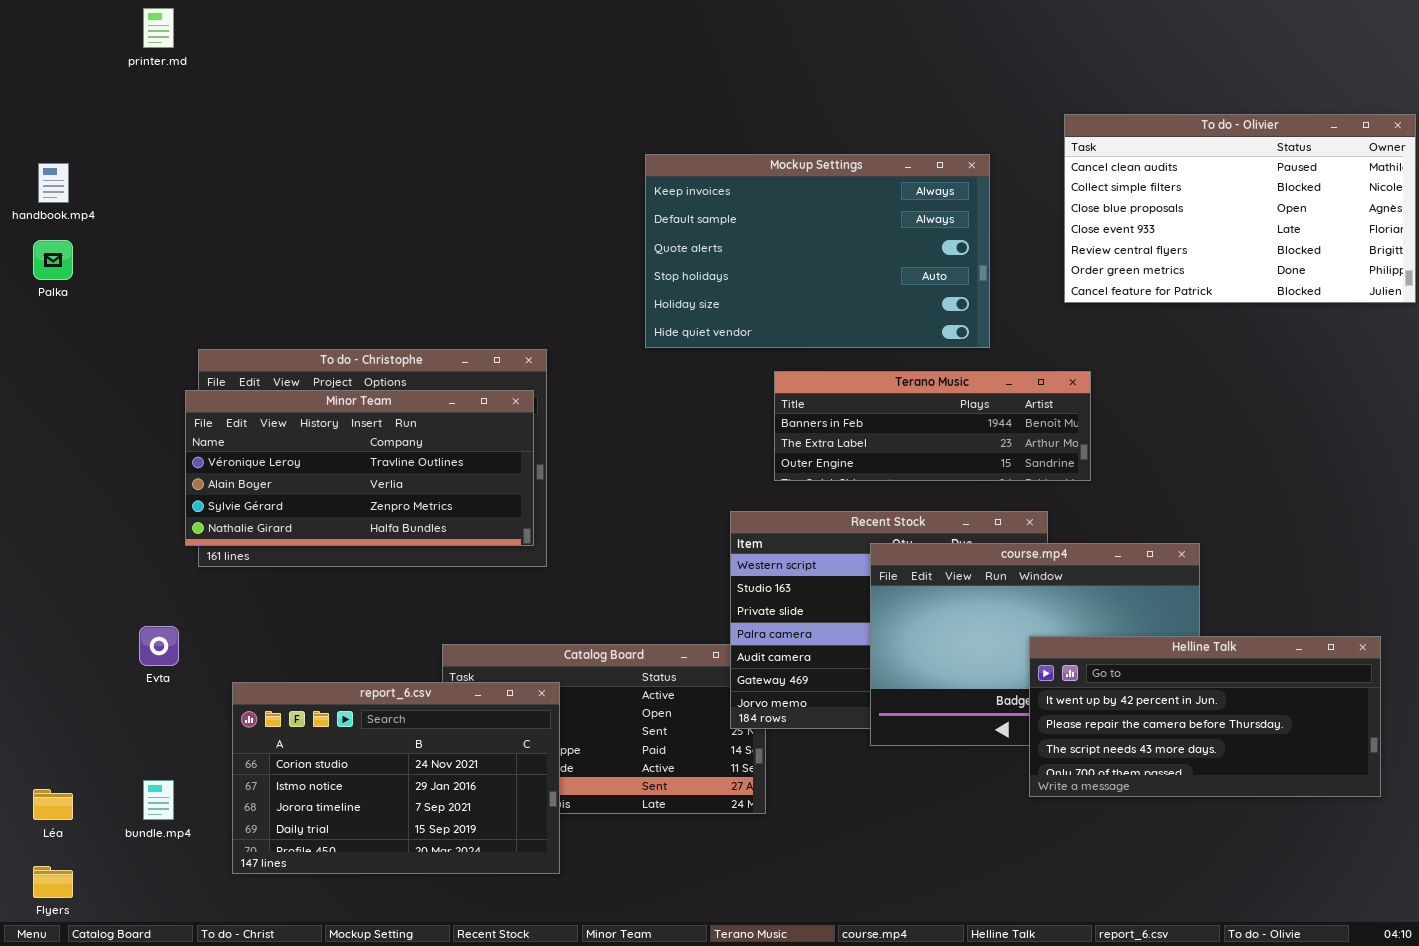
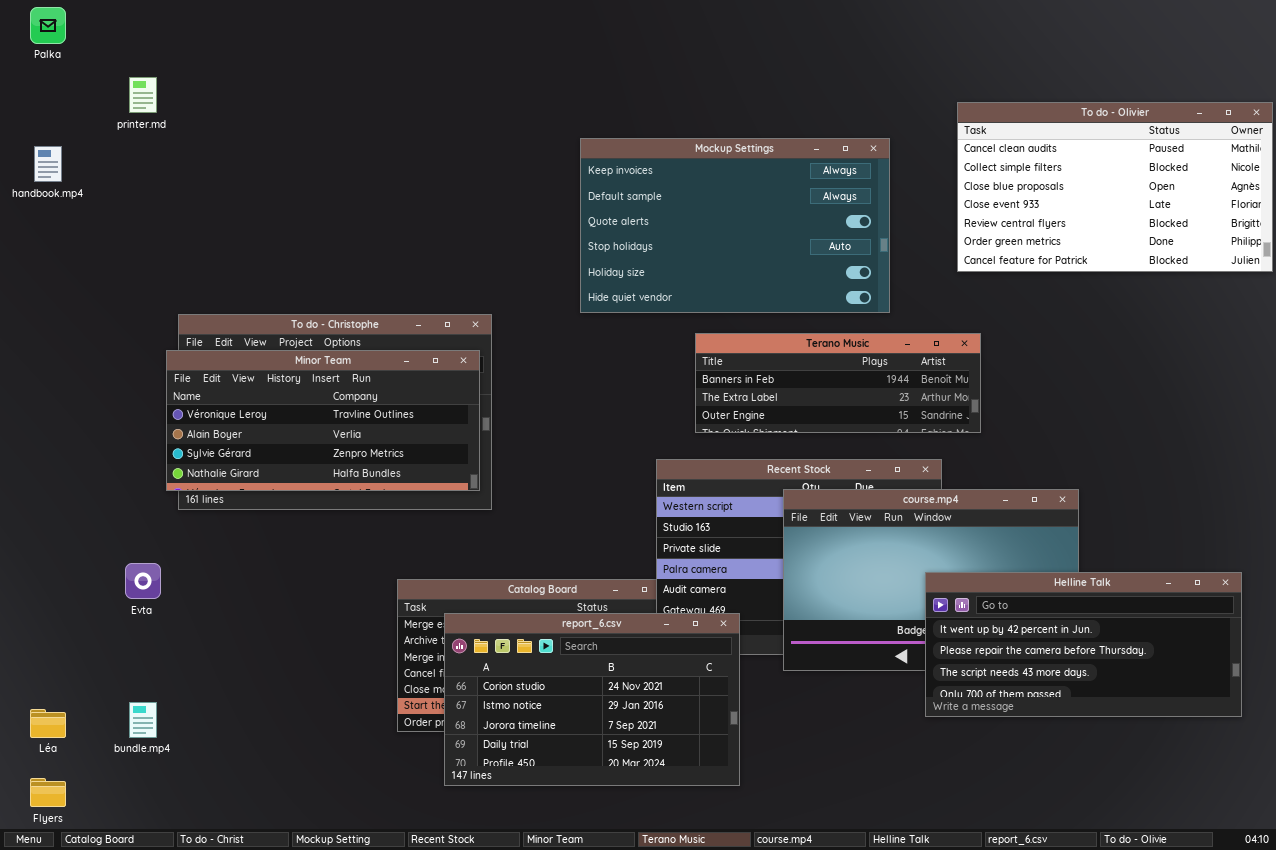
printer.md: [143,8,174,48] -> [129,77,157,113], moved
Palka: [33,240,73,280] -> [30,7,66,44], moved
report_6.csv: [232,682,560,874] -> [444,613,740,786], moved

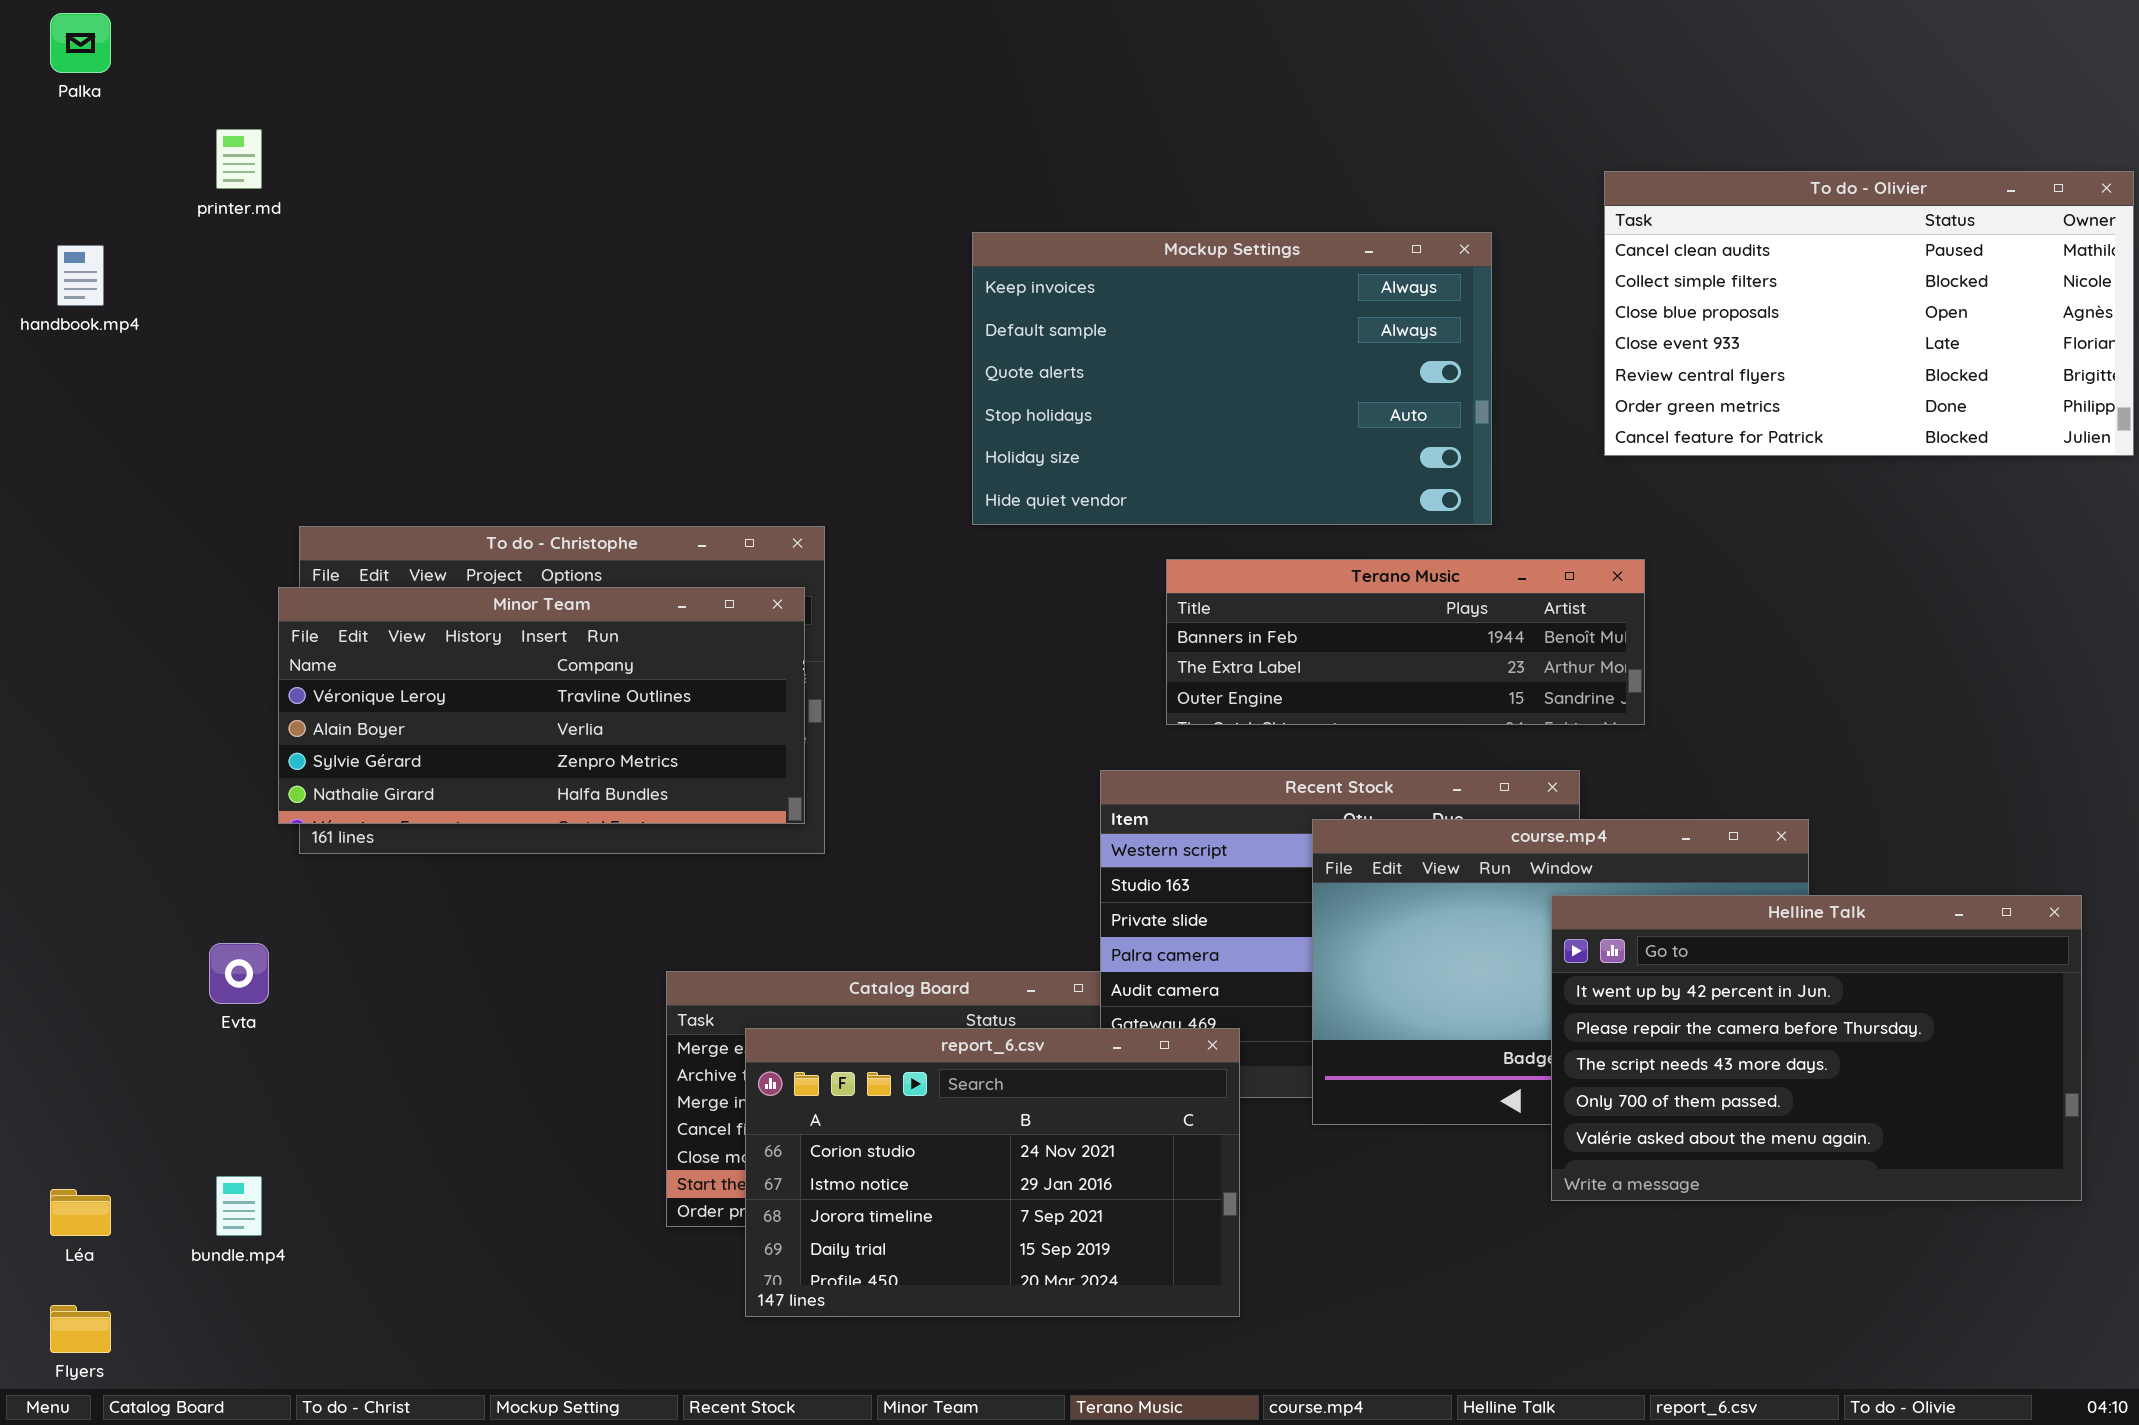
Helline Talk: [925,572,1242,717] -> [1551,895,2082,1201], resized

